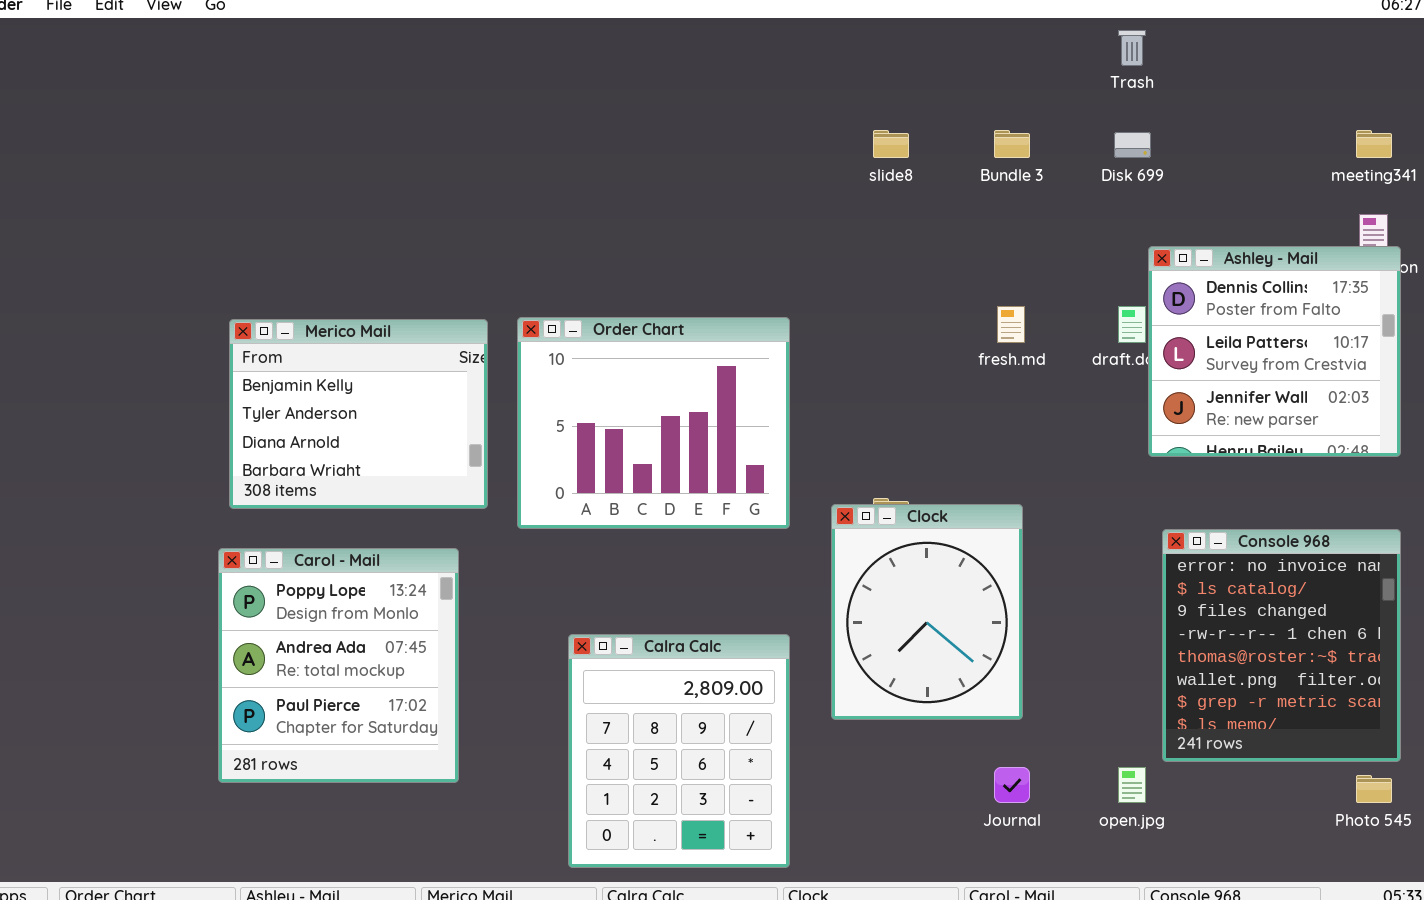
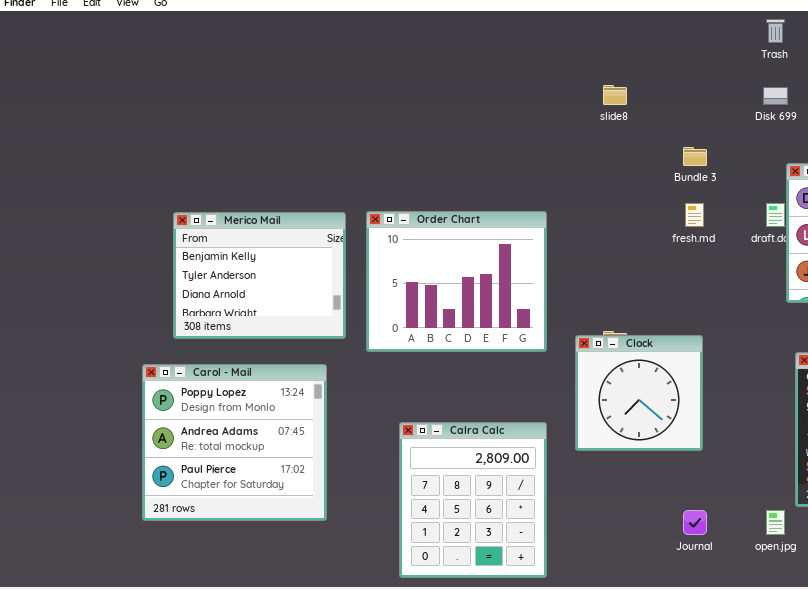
Bundle 3: [994,130,1030,158] -> [683,147,707,166], moved
Clock: [831,504,1023,720] -> [575,335,703,451], resized
Carol - Mail: [218,548,459,783] -> [142,364,327,521], resized

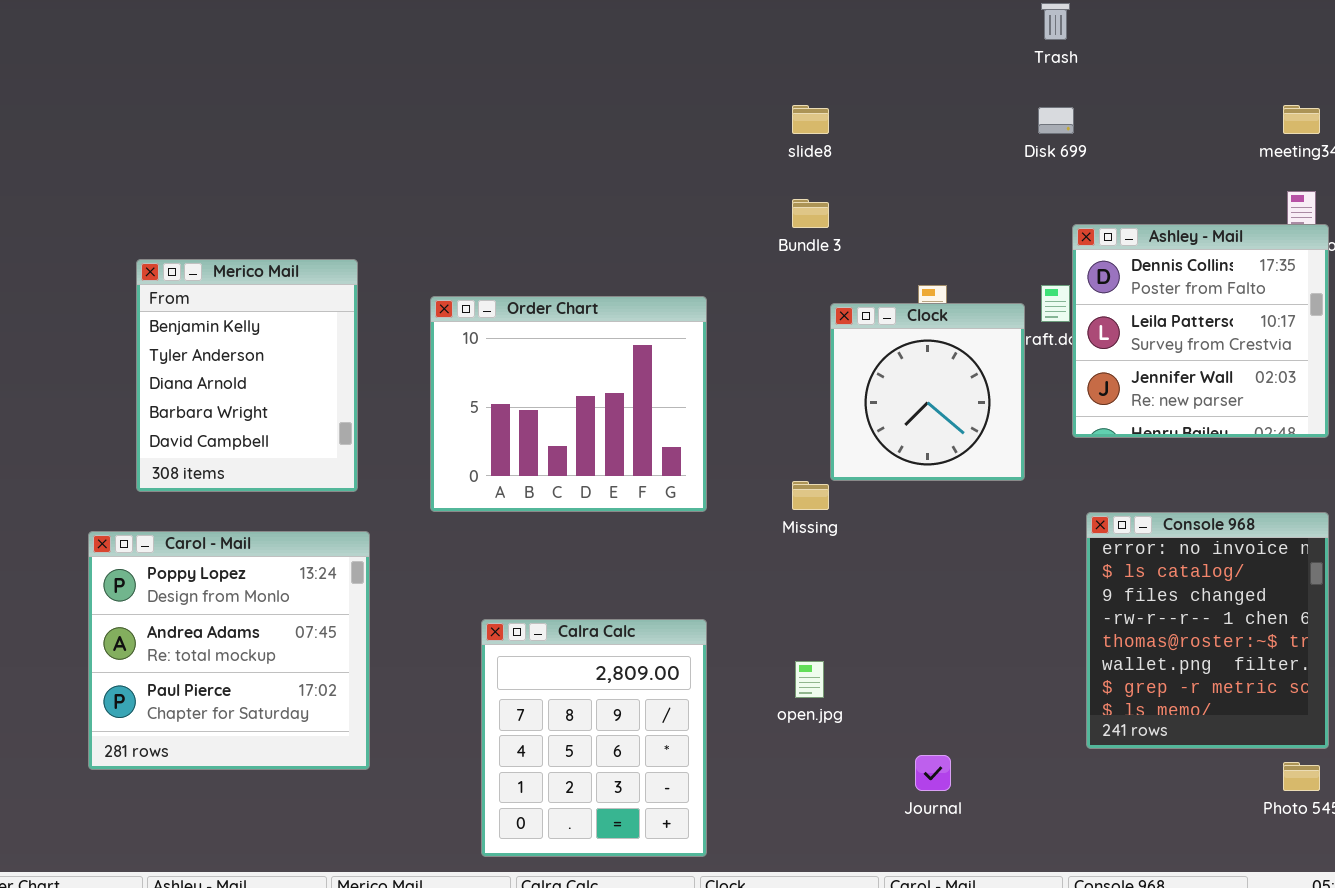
Bundle 3: [683,147,707,166] -> [792,199,829,228], moved
Merico Mail: [173,212,346,339] -> [136,259,358,492], resized
Clock: [575,335,703,451] -> [830,303,1025,481], moved
open.jpg: [766,510,785,535] -> [795,661,824,698], moved

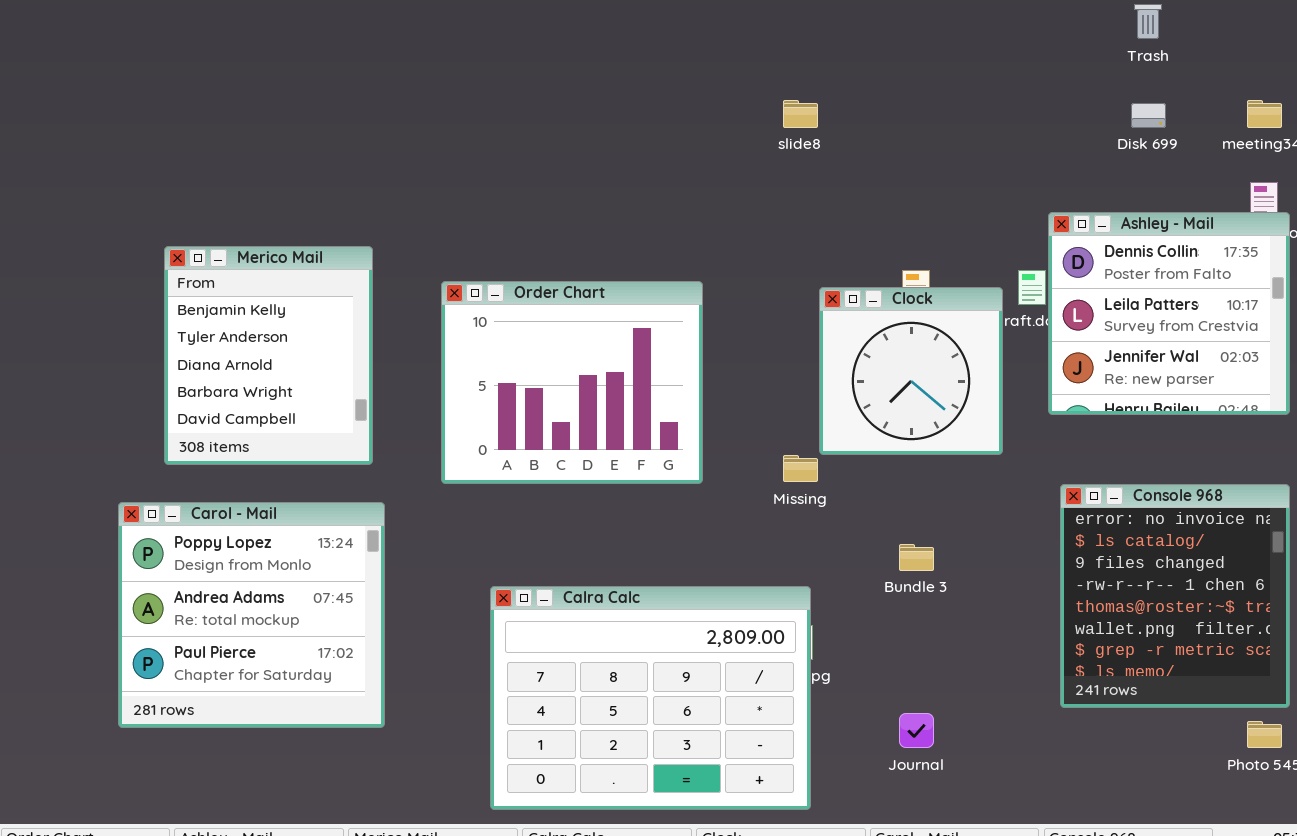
Trash: [1041,3,1070,40] -> [1134,4,1162,39], moved
Disk 699: [1038,107,1074,134] -> [1131,103,1166,128], moved
Bundle 3: [792,199,829,228] -> [899,544,934,571], moved
Calra Calc: [481,619,707,857] -> [490,586,811,810], resized

